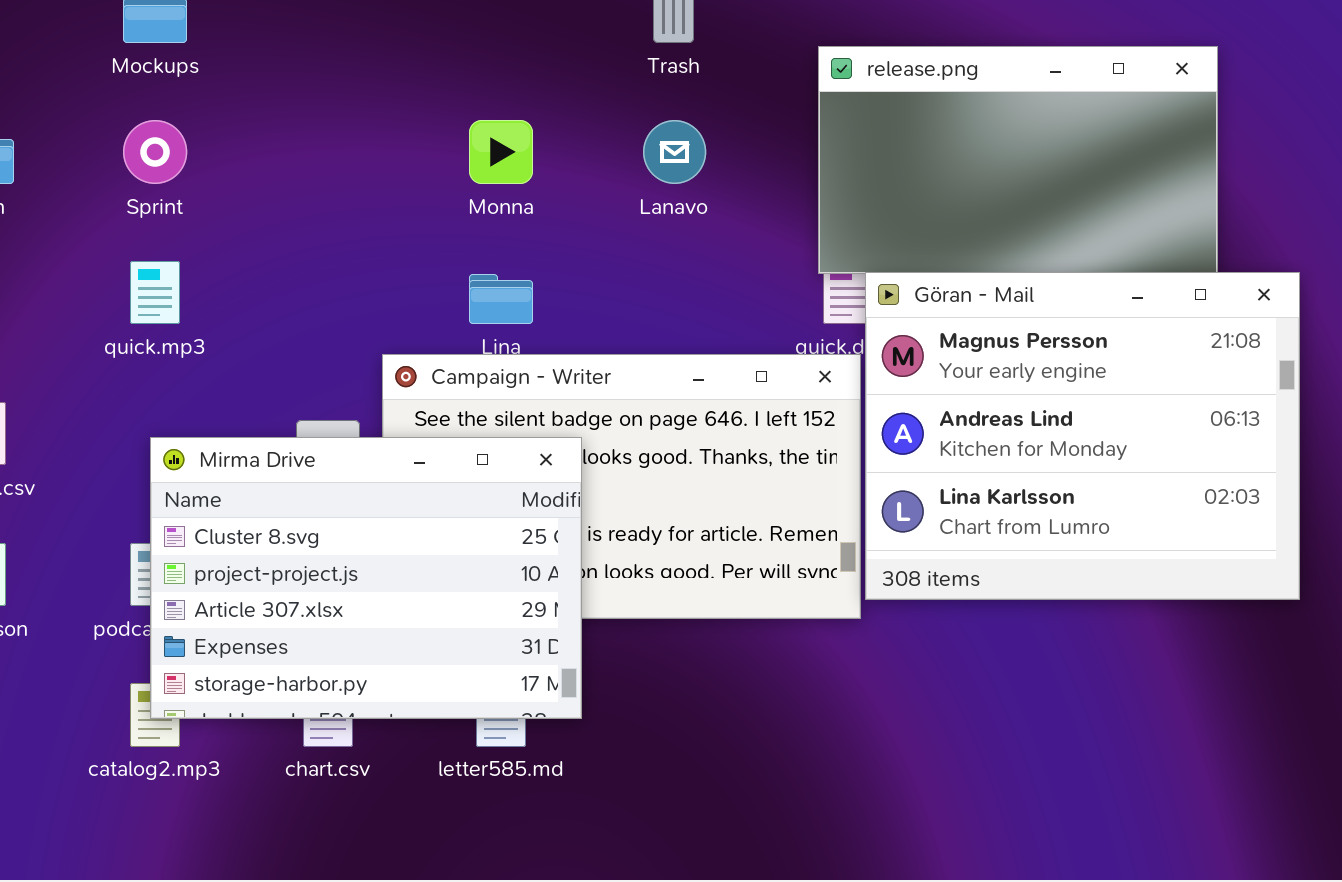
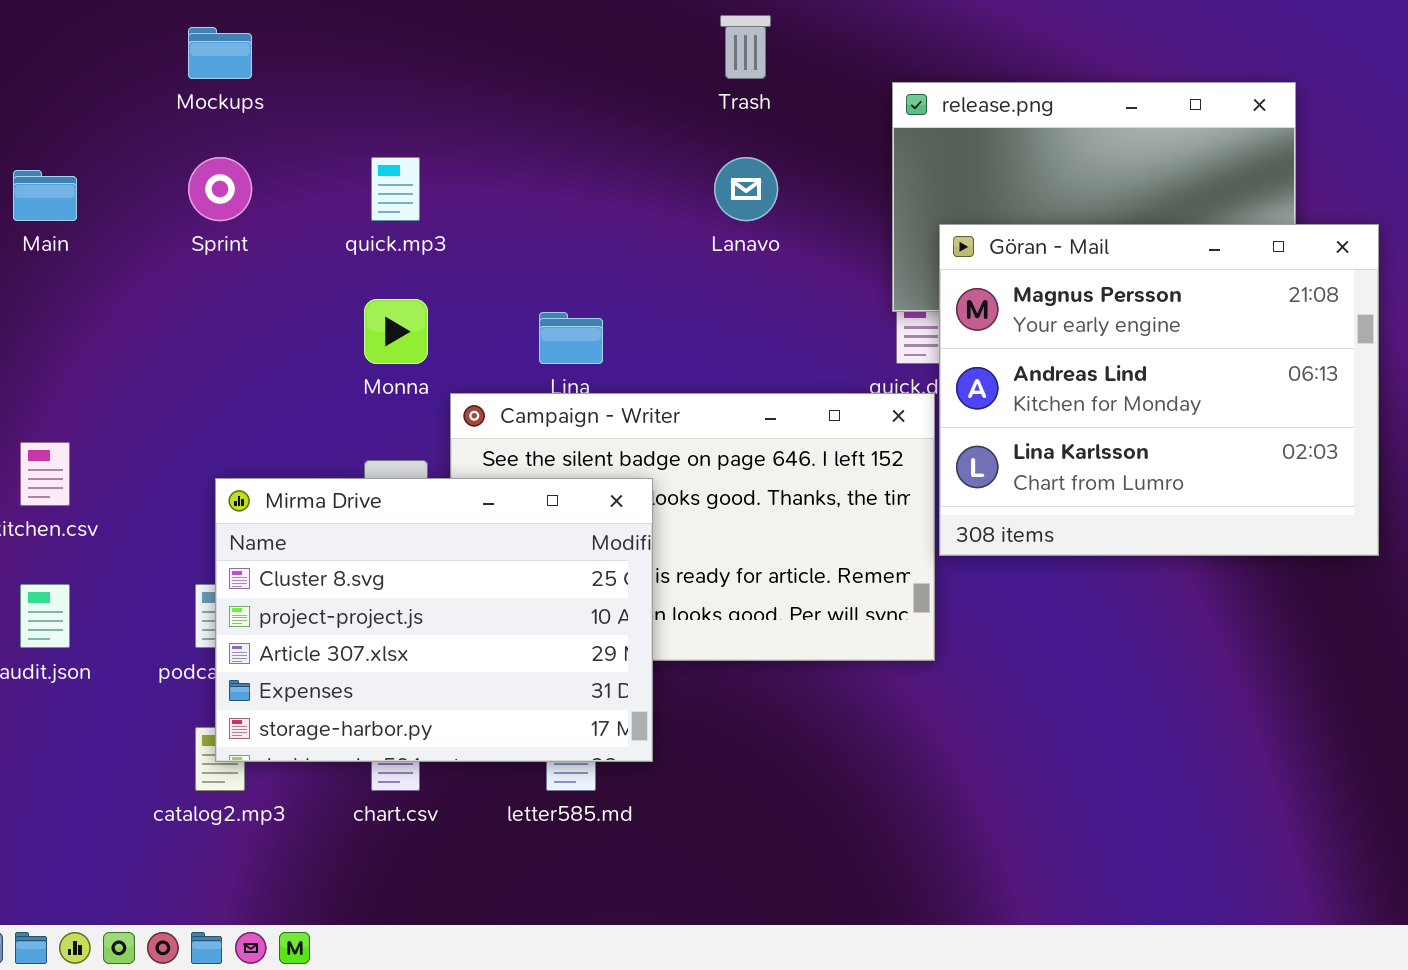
Monna: [469,120,533,184] -> [364,299,428,364], moved
quick.mp3: [130,261,180,324] -> [371,157,420,221], moved
Göran - Mail: [865,272,1300,600] -> [939,224,1379,556], moved

